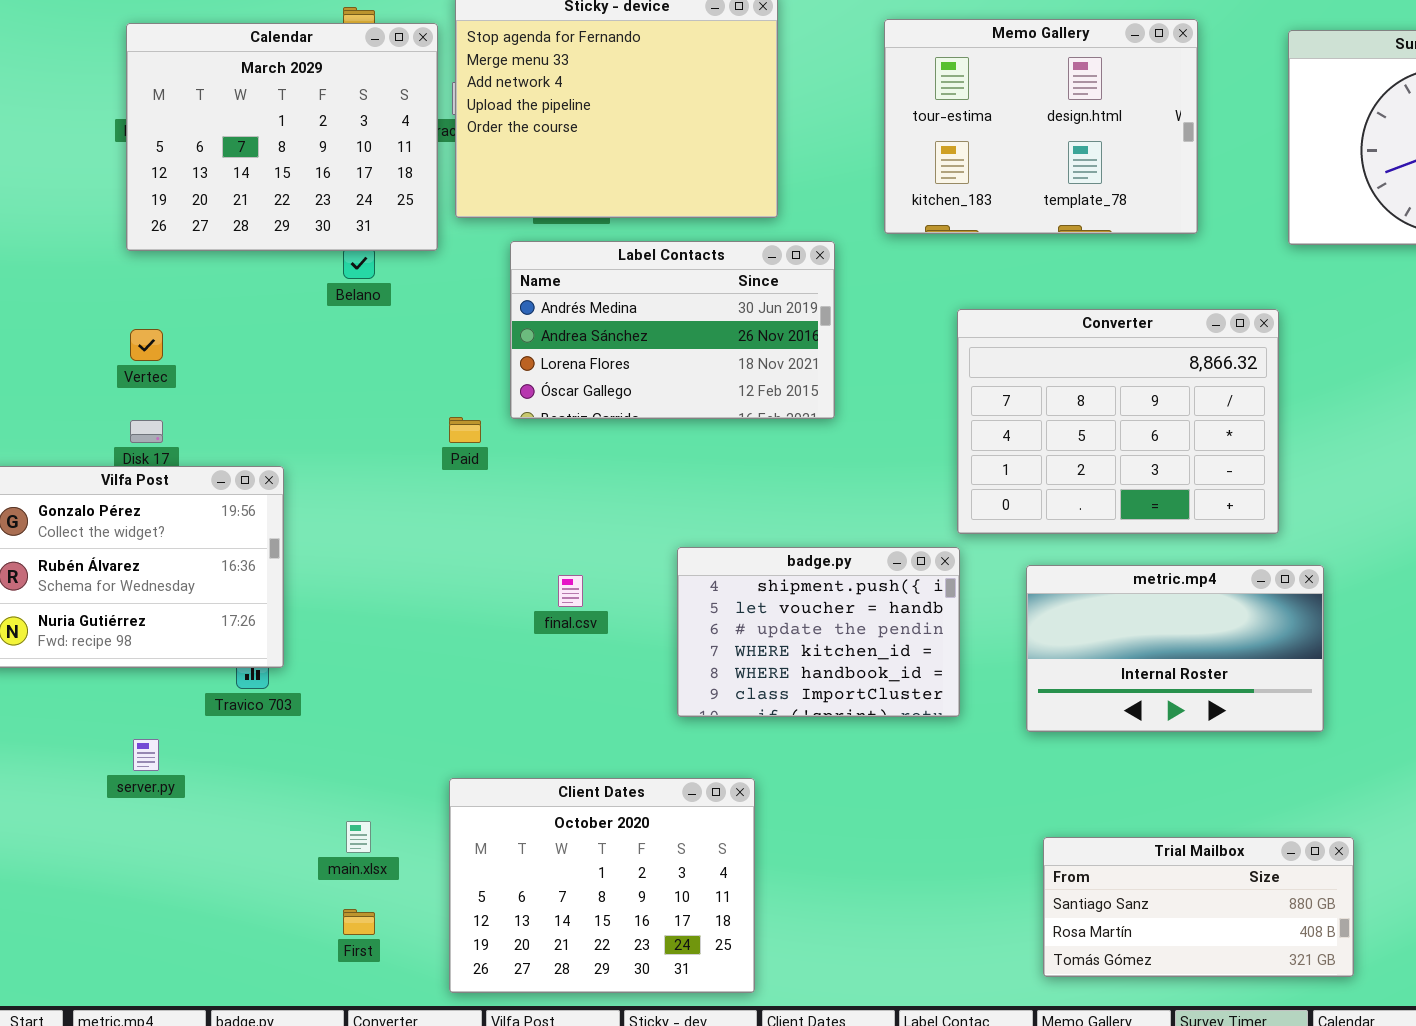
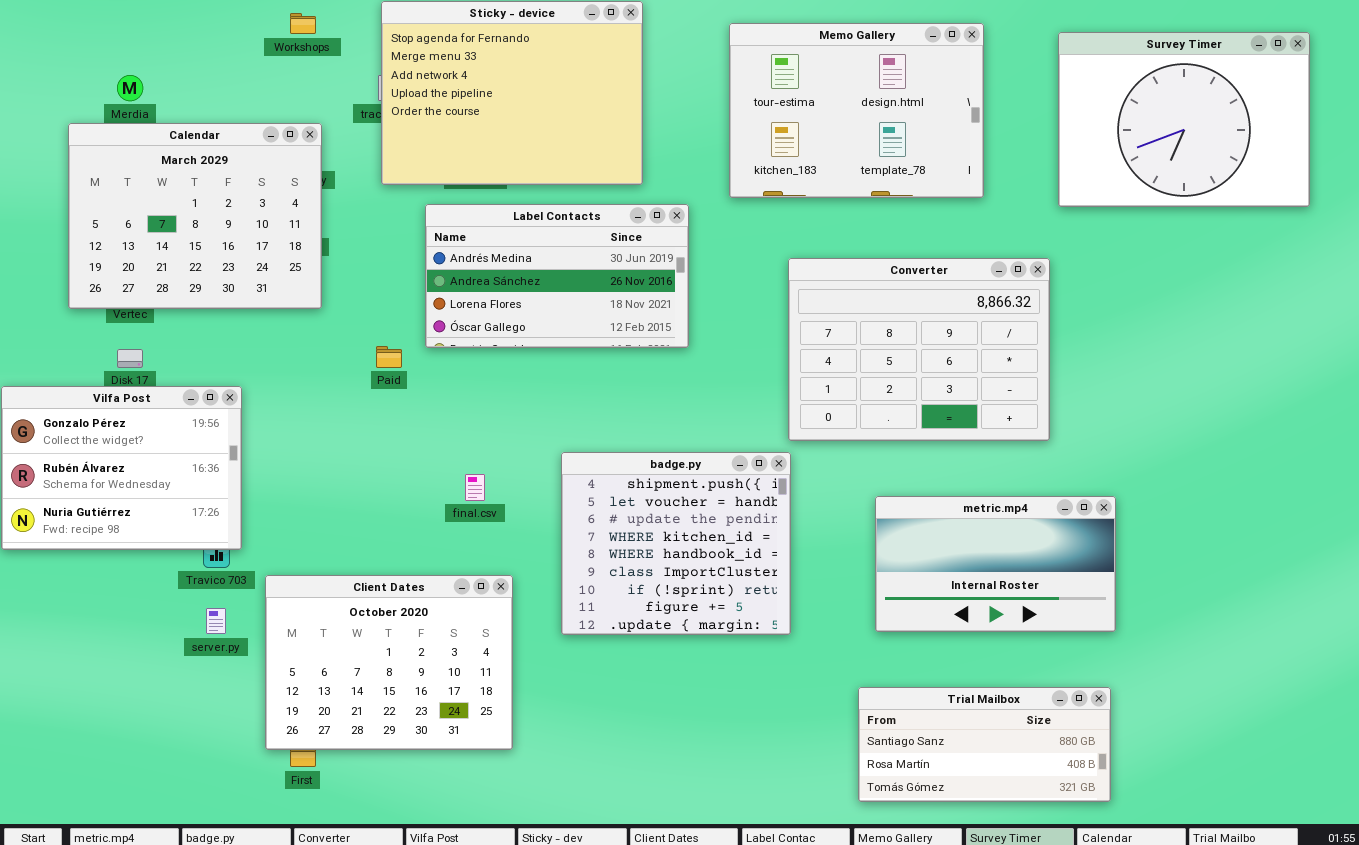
Calendar: [126,23,438,251] -> [68,123,322,309], moved
badge.py: [677,547,960,717] -> [561,452,791,635], resized
metric.mp4: [1026,565,1324,732] -> [875,496,1116,632], moved
server.py: [133,739,159,771] -> [206,608,226,634], moved
Client Dates: [449,778,755,993] -> [265,575,513,750], moved

